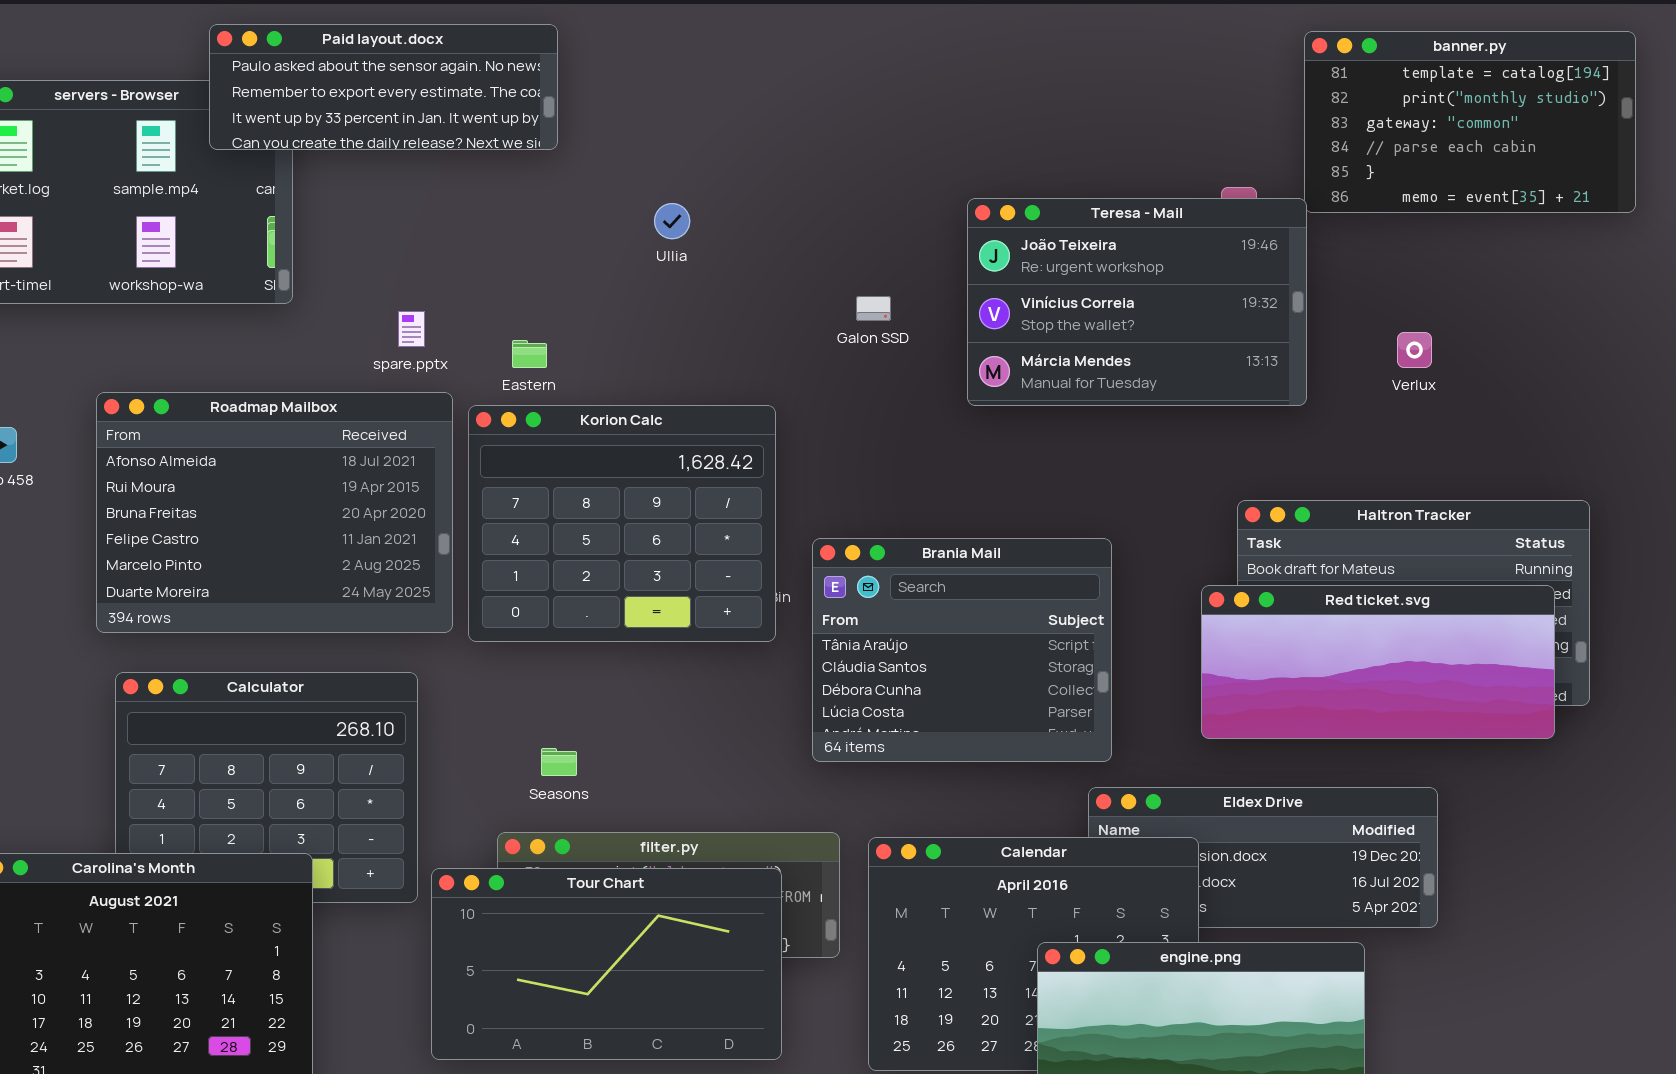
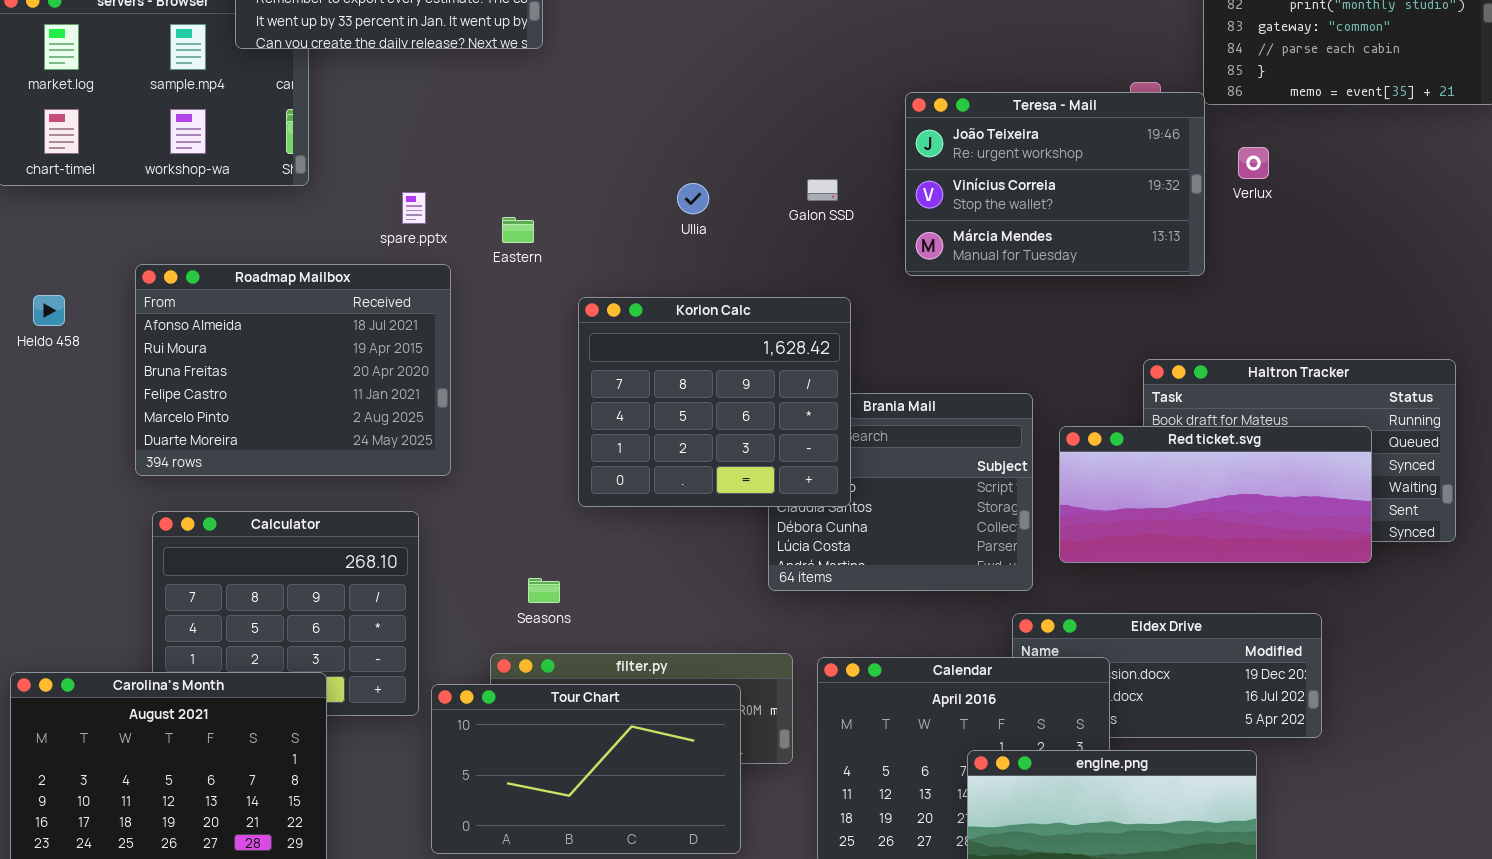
Ullia: [654,203,690,239] -> [677,183,709,214], moved
Verlux: [1397,332,1432,368] -> [1238,147,1269,179], moved
Korion Calc: [468,405,776,642] -> [578,297,851,507], moved
Red ticket.svg: [1201,585,1555,739] -> [1059,426,1372,563], moved

